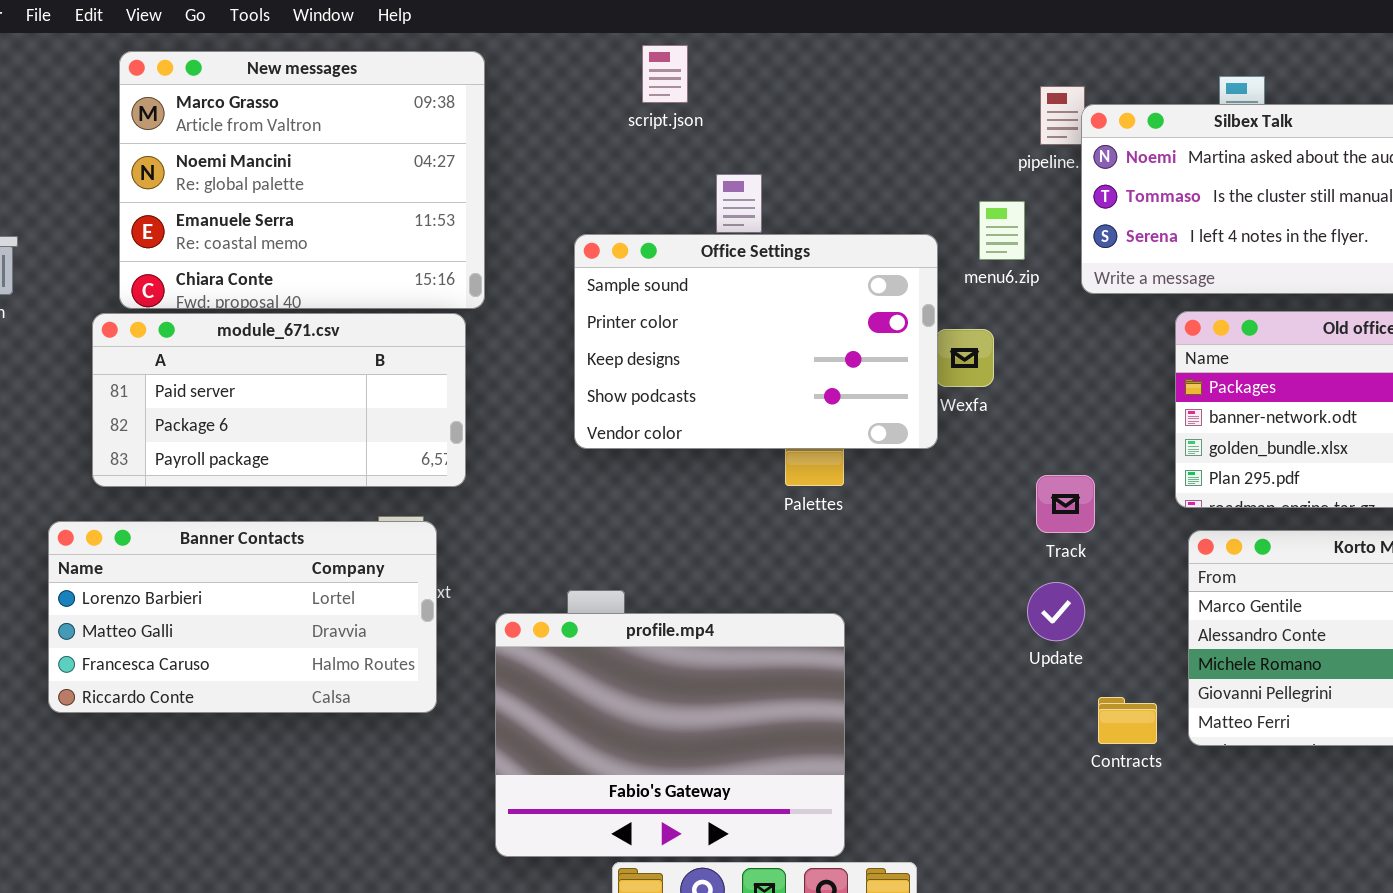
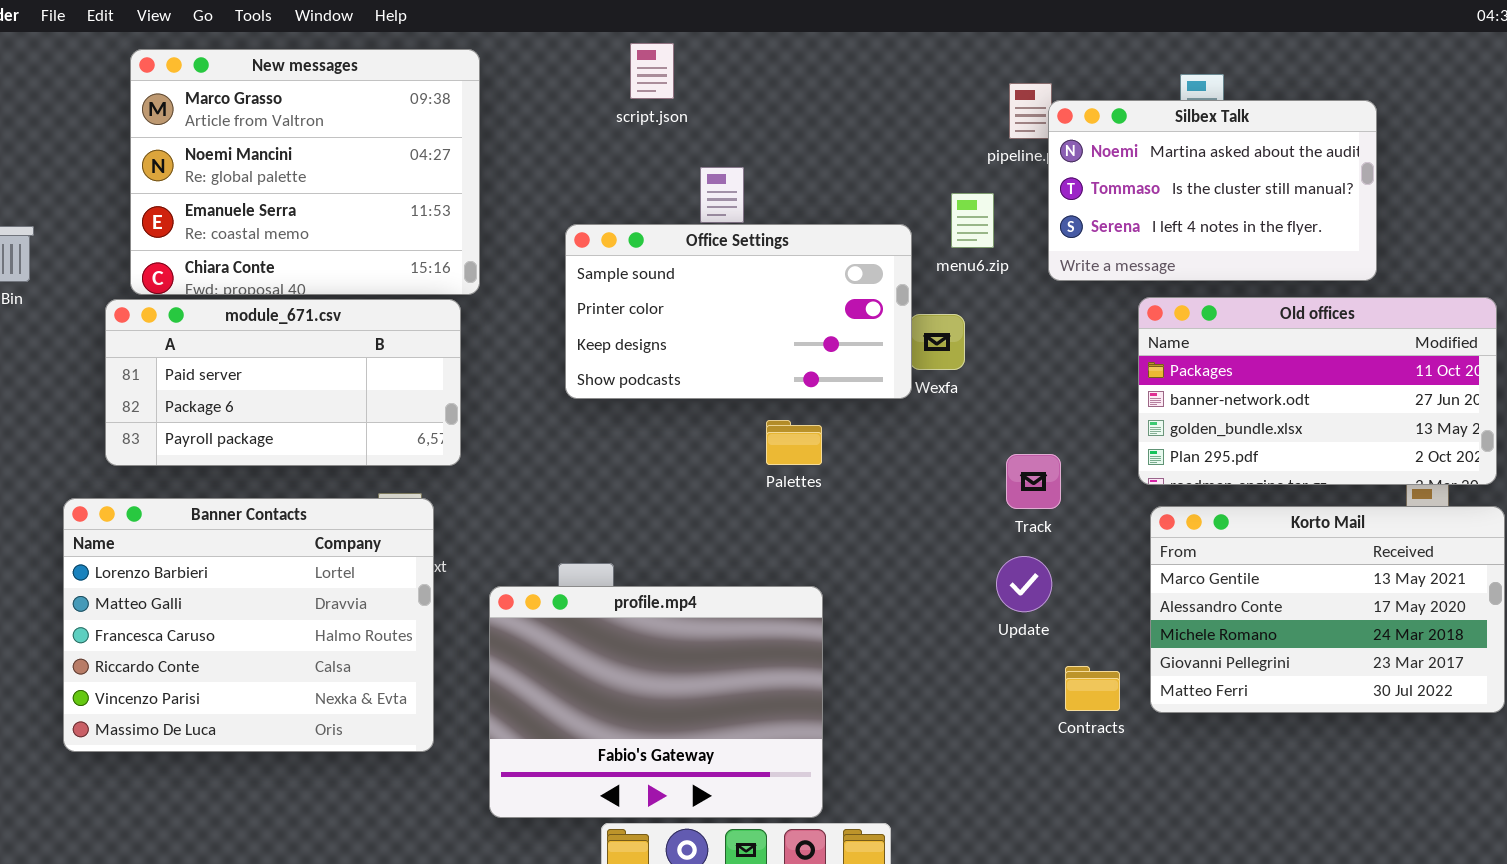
Office Settings: [574,234,938,449] -> [565,224,912,399], resized
Banner Contacts: [48,521,437,713] -> [63,498,434,752], resized

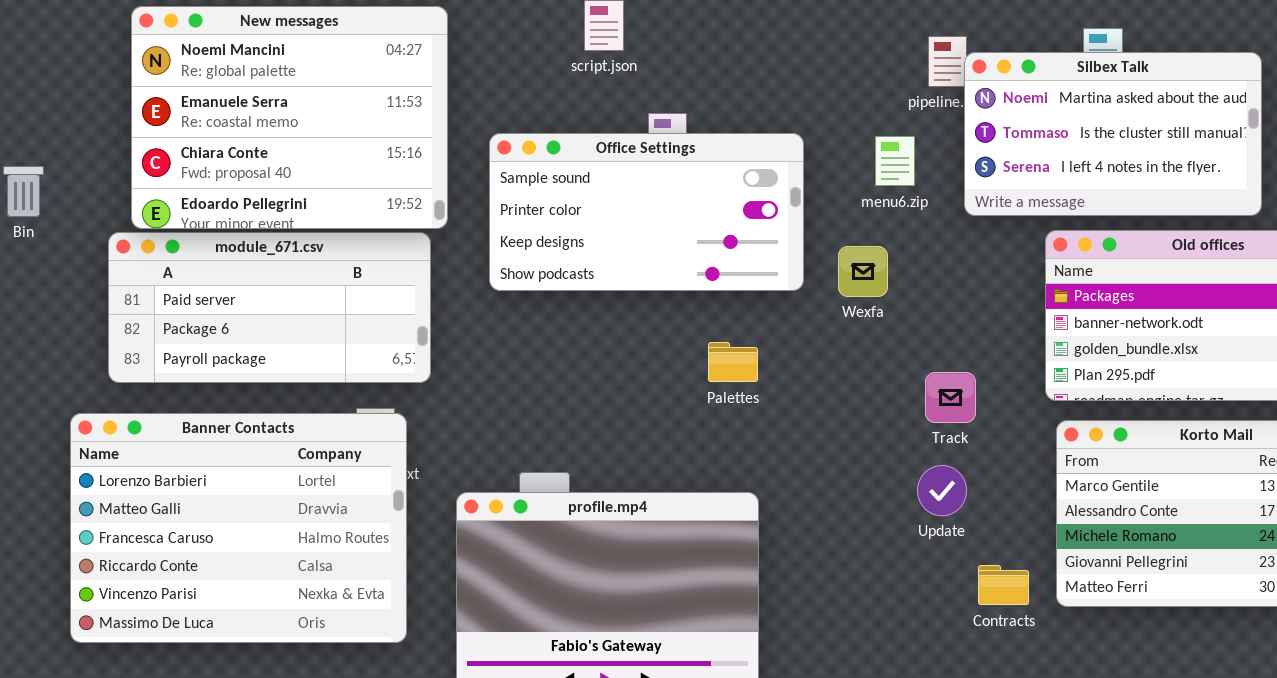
New messages: [130,49,480,295] -> [131,6,448,229], scrolled down 1 row
Office Settings: [565,224,912,399] -> [489,133,804,291], moved

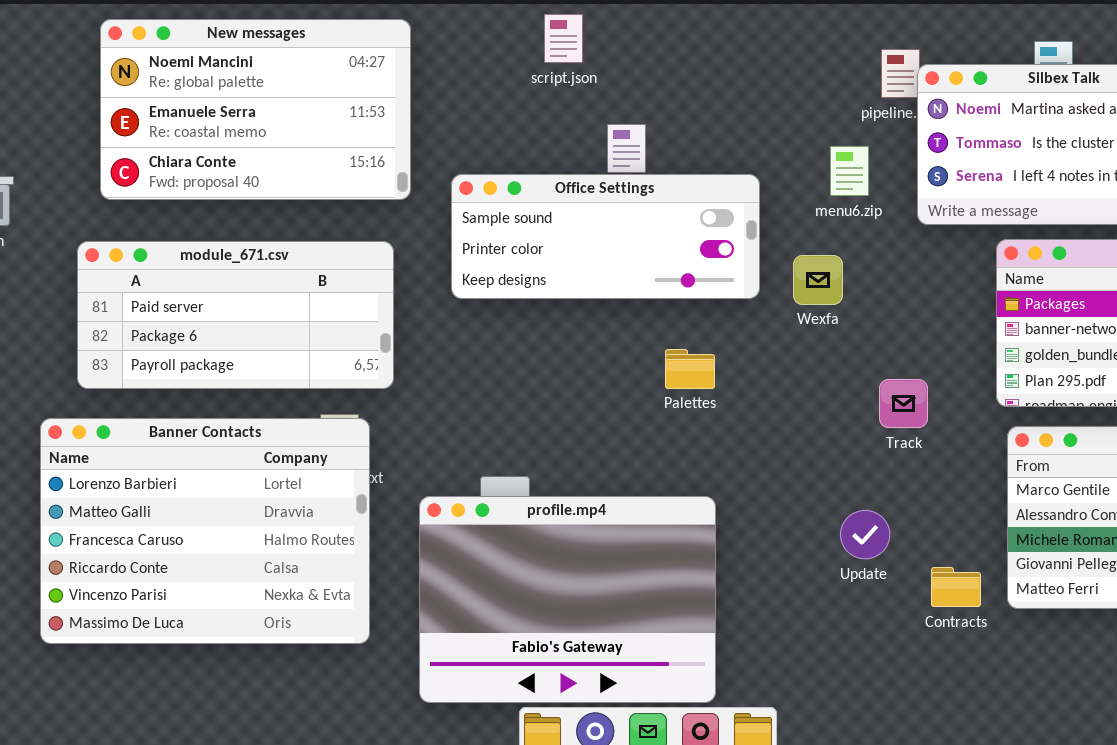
New messages: [131,6,448,229] -> [100,19,411,200], resized
Office Settings: [489,133,804,291] -> [451,174,760,299], resized
Update: [917,465,967,516] -> [840,510,890,559], moved

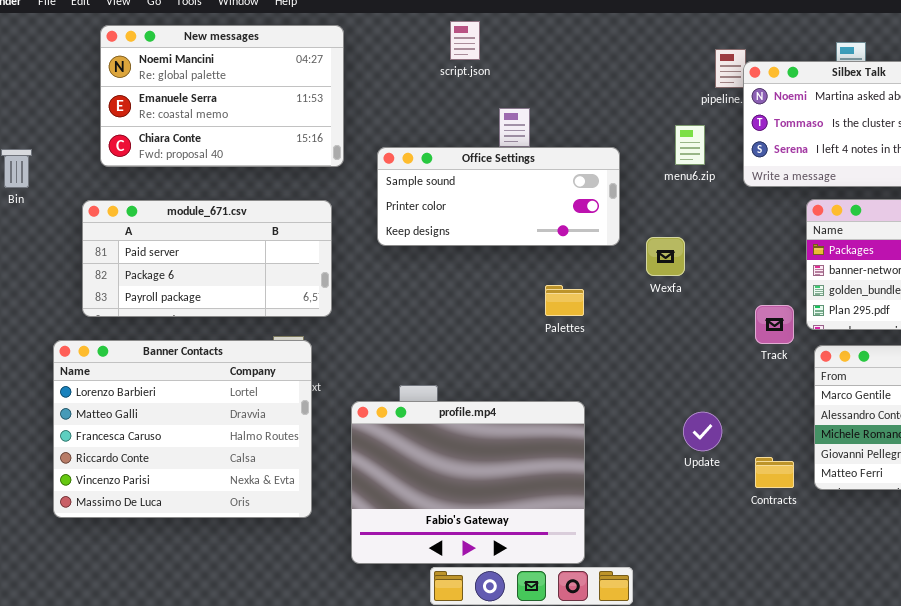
Wexfa: [793,255,843,305] -> [646,237,685,276], moved
Track: [879,379,928,428] -> [755,305,794,344], moved

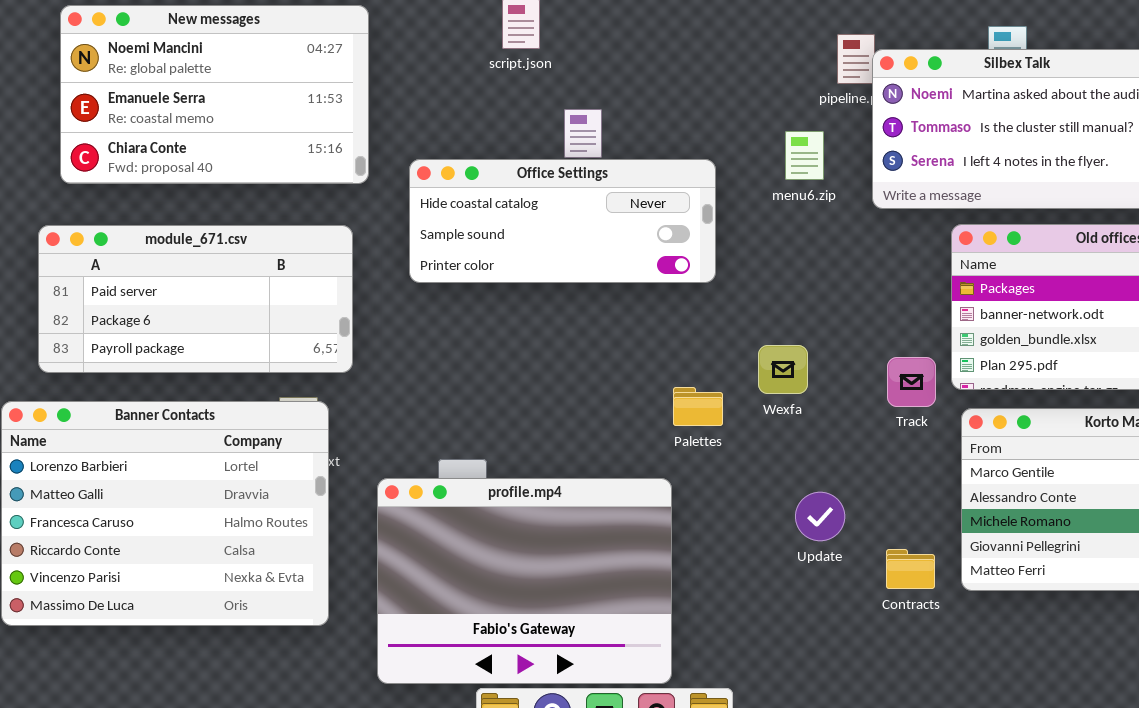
Office Settings: [377,147,620,246] -> [409,159,716,283], scrolled up 1 row
Wexfa: [646,237,685,276] -> [758,345,808,394], moved
Palettes: [545,285,584,316] -> [673,387,723,426], moved

